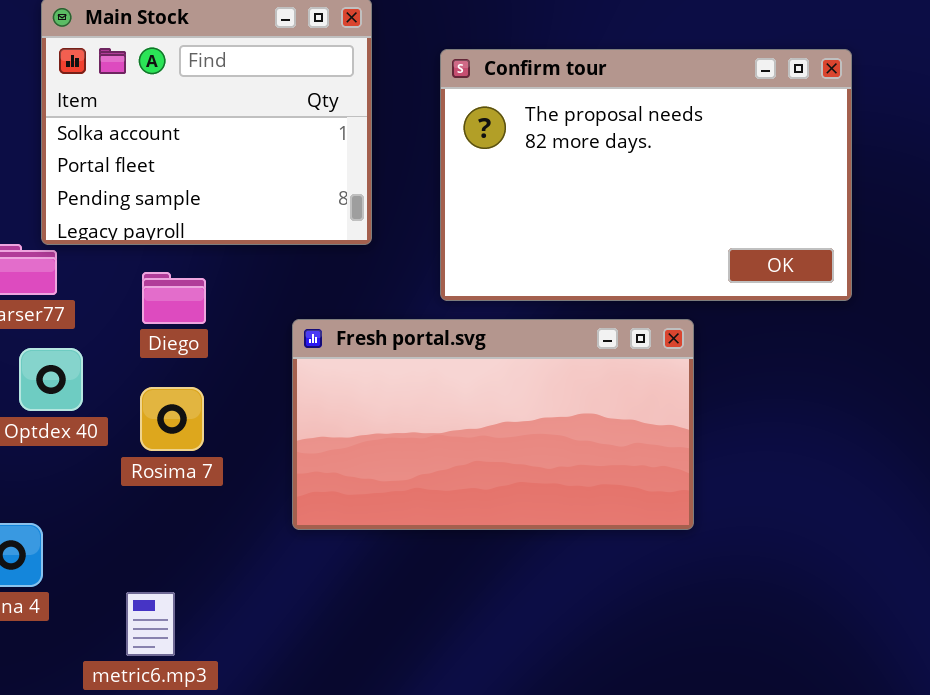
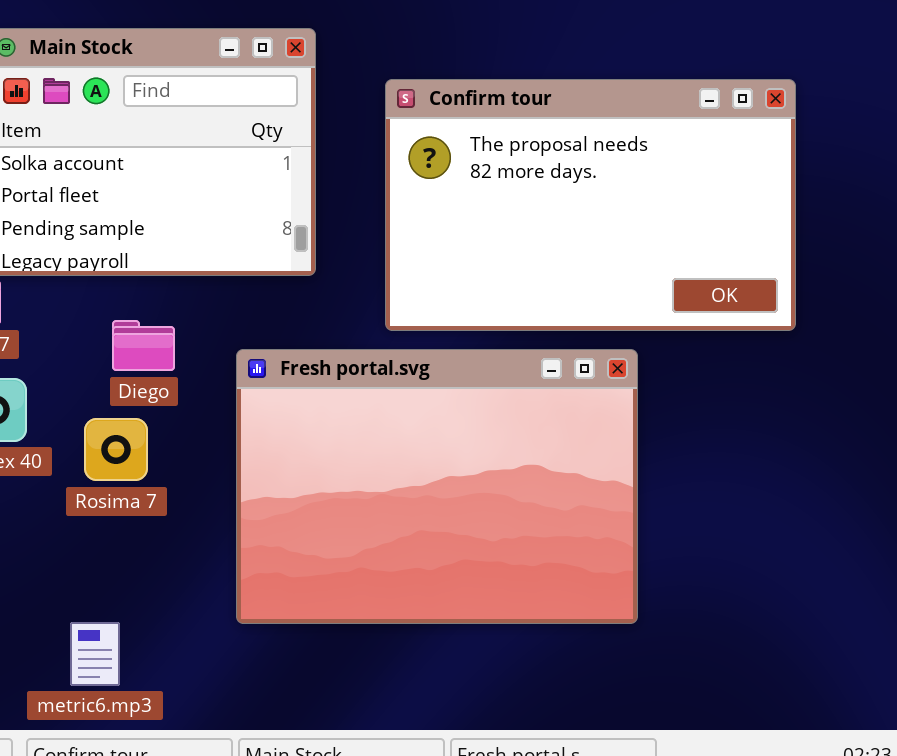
Diego: [142,272,206,324] -> [112,320,175,371], moved
Fresh portal.svg: [292,319,694,530] -> [236,349,638,624], resized

